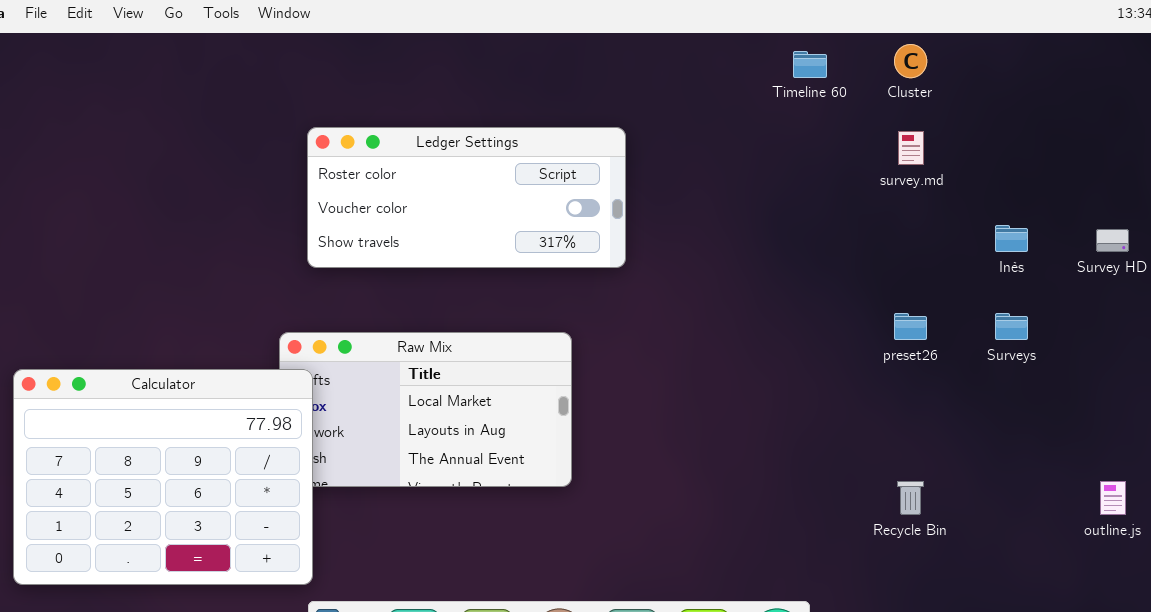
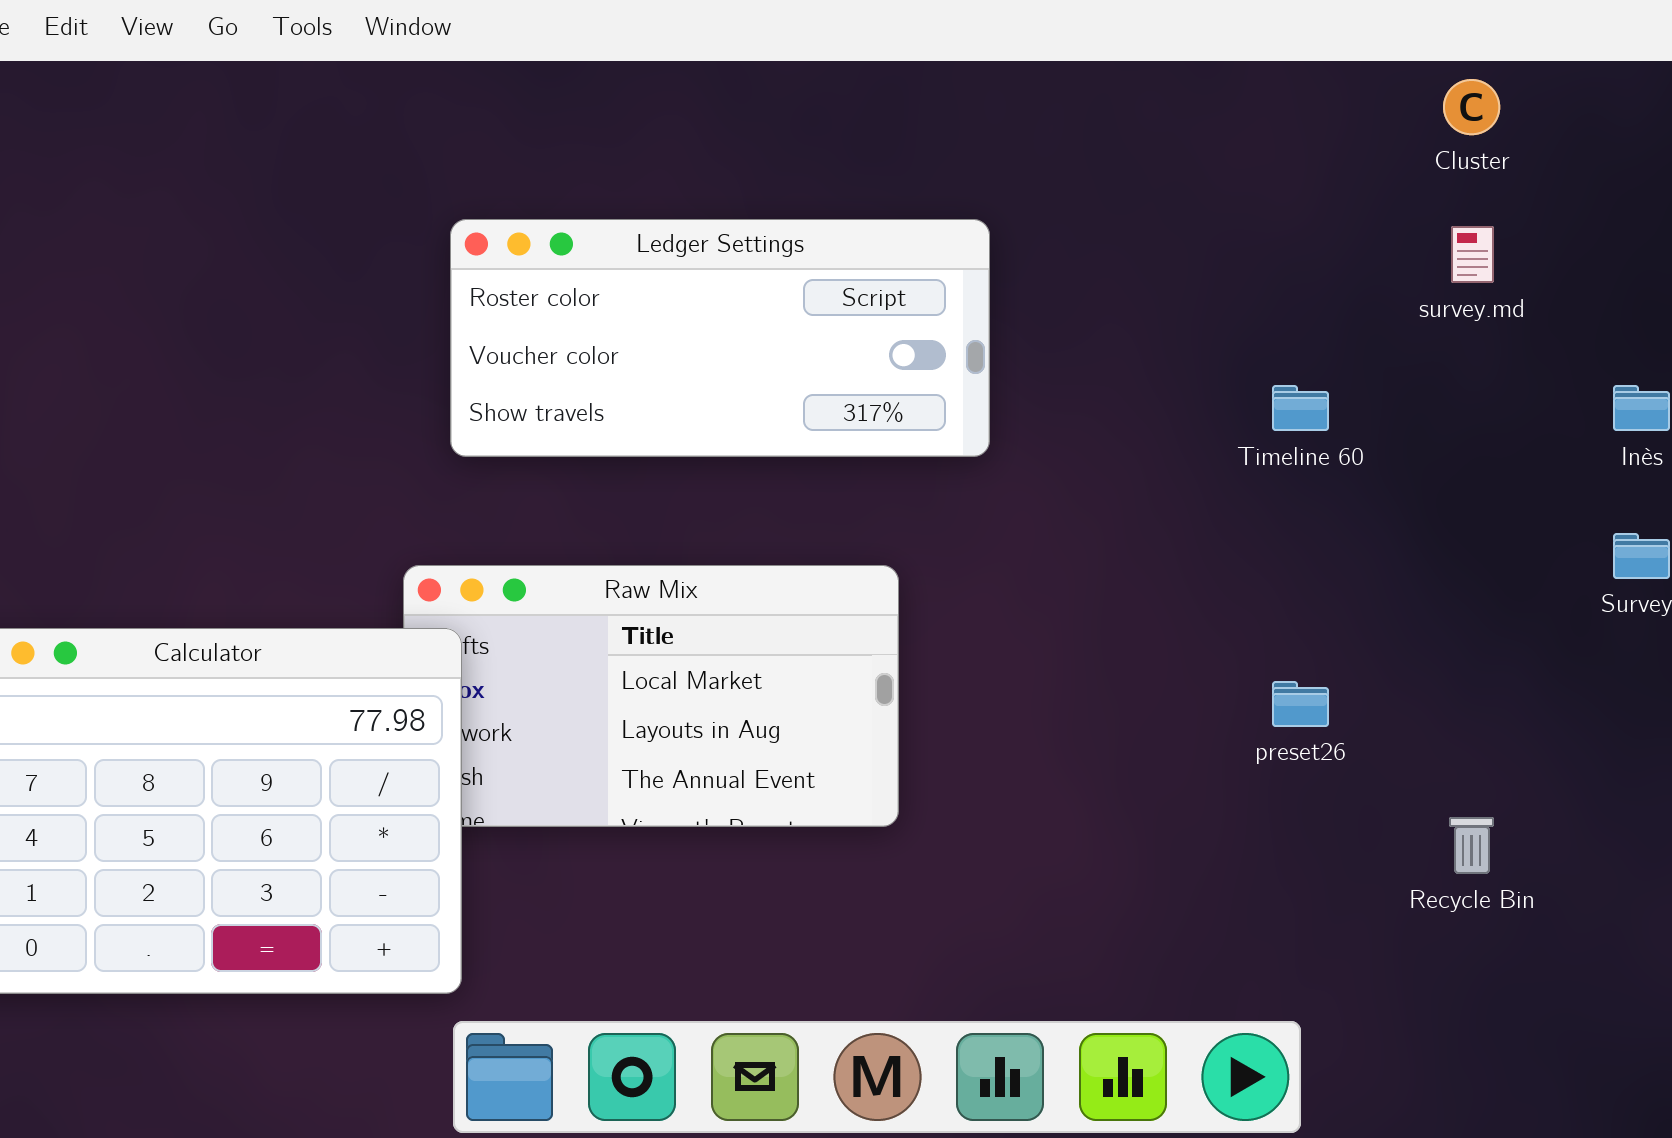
Timeline 60: [793,51,827,78] -> [1272,385,1329,431], moved
preset26: [894,313,927,340] -> [1272,681,1329,727], moved

